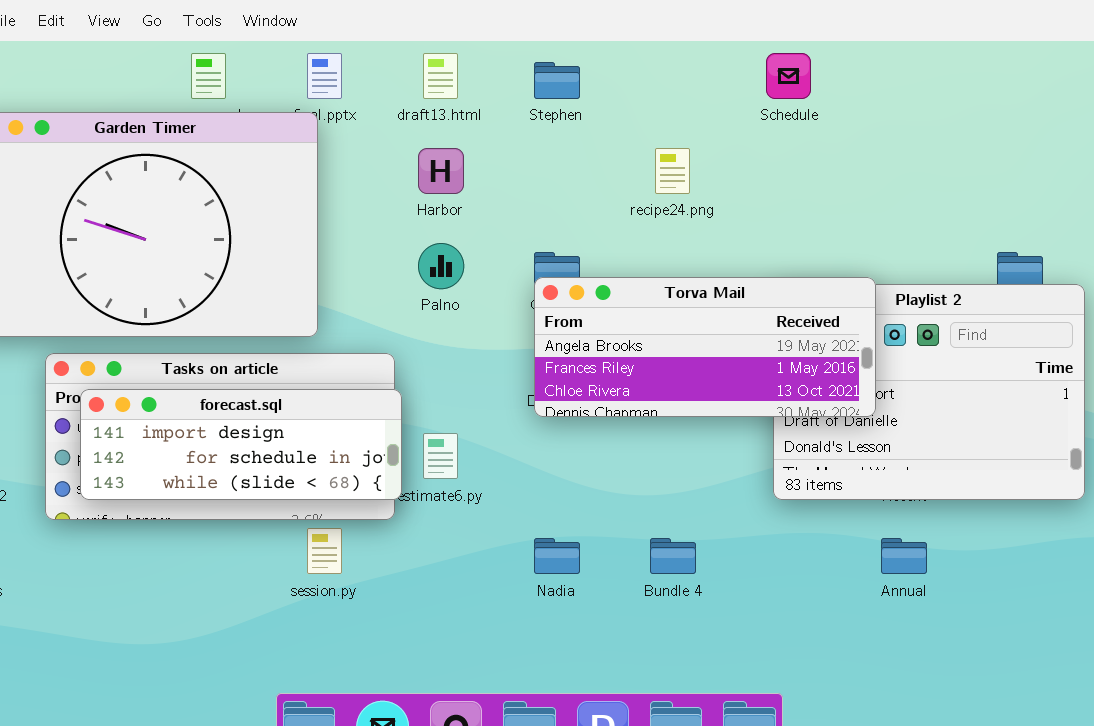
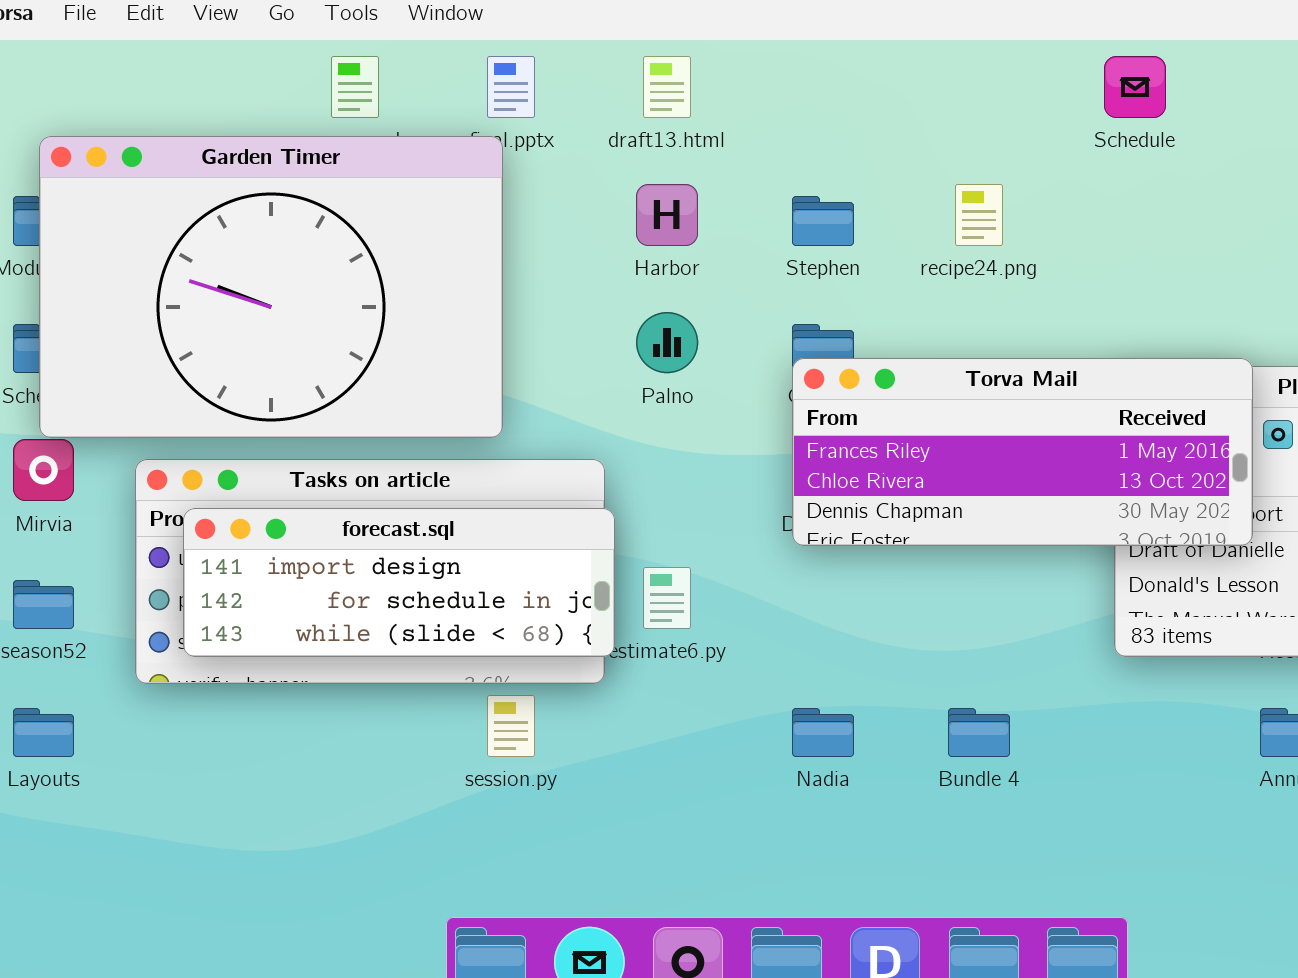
Stephen: [534,62,580,99] -> [792,196,854,246], moved
Torva Mail: [534,277,876,417] -> [792,358,1253,546], scrolled down 1 row

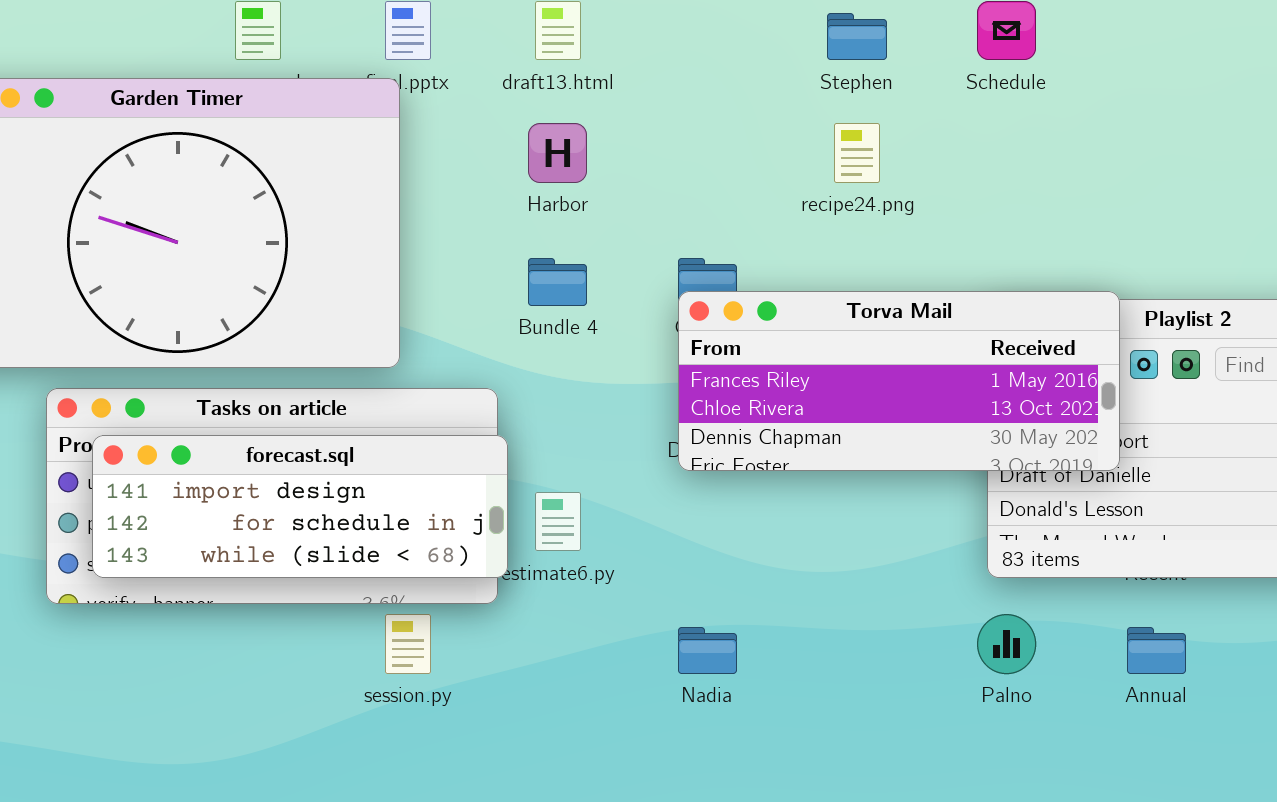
Stephen: [792,196,854,246] -> [827,13,887,60], moved
Palno: [636,312,698,373] -> [977,614,1036,674], moved
Bundle 4: [948,708,1010,757] -> [528,258,587,306], moved

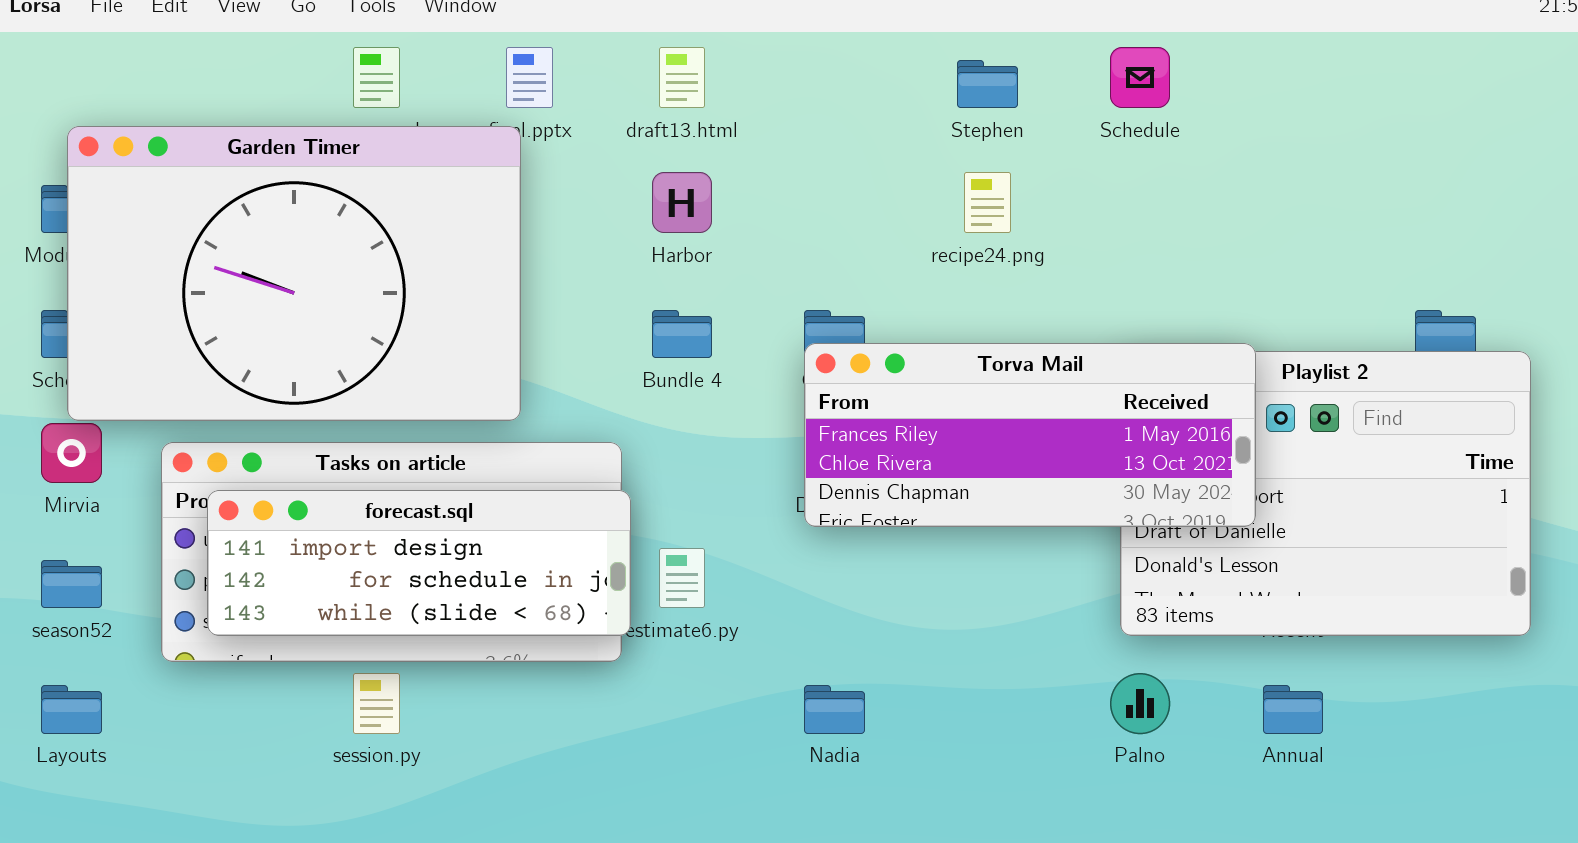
session.py: [385,614,431,674] -> [353,673,400,734], moved

